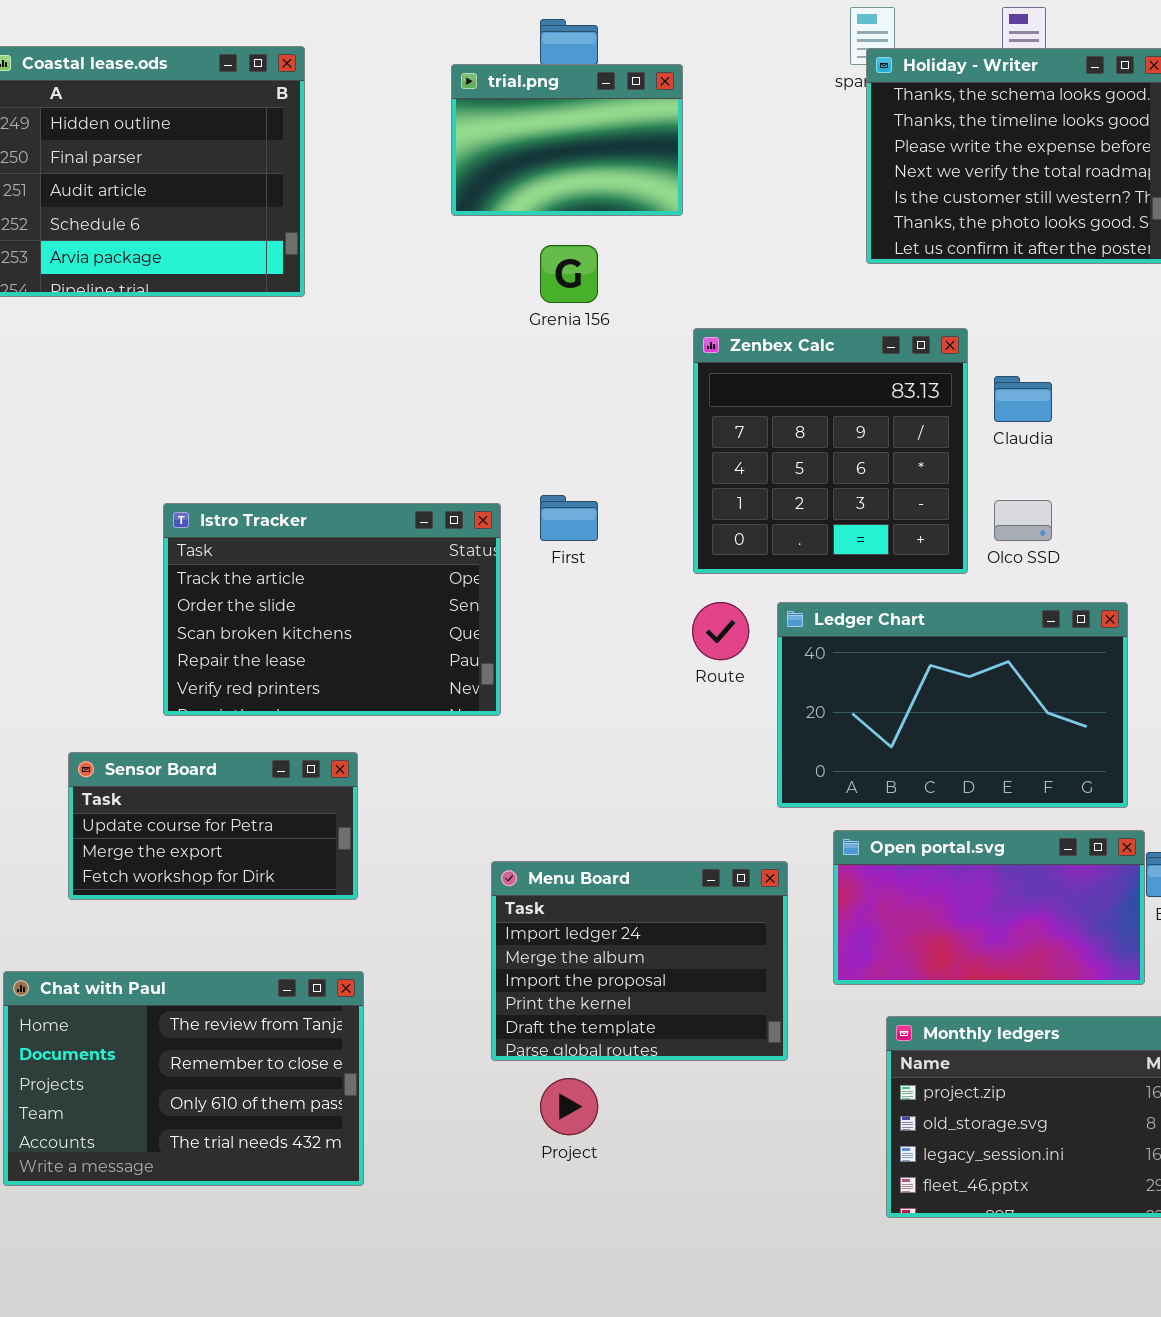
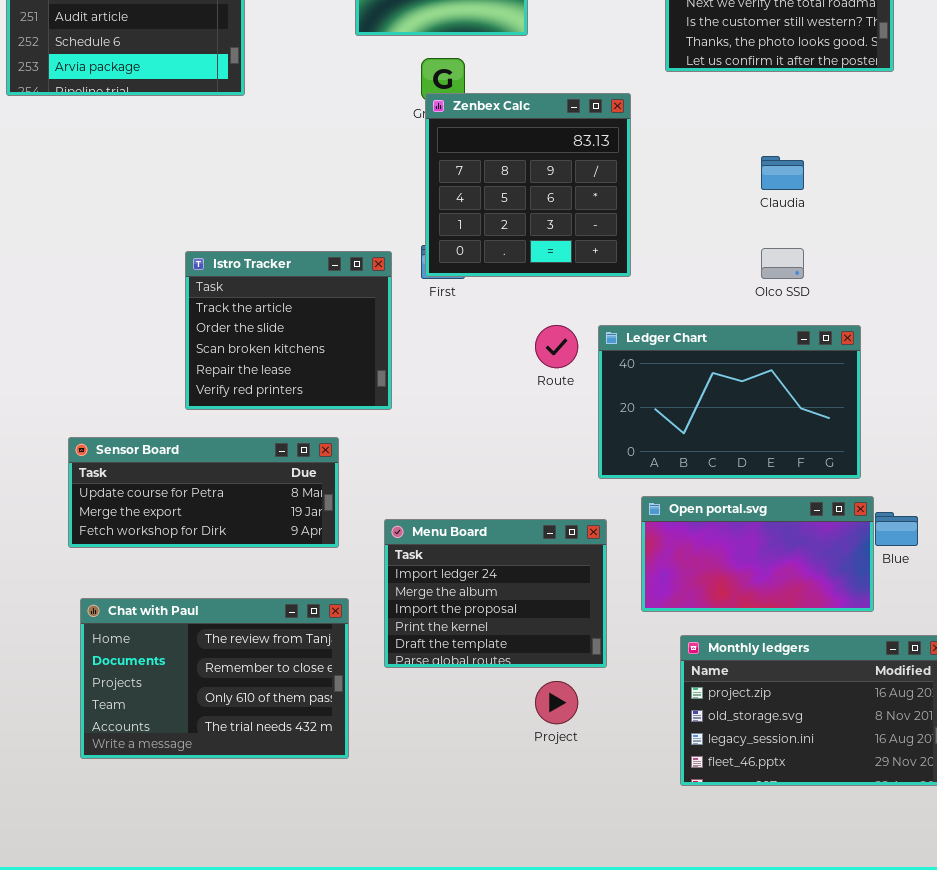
Zenbex Calc: [693,328,968,574] -> [425,93,631,277], moved
Istro Tracker: [163,503,501,716] -> [185,251,392,410], resized
Sensor Board: [68,752,358,900] -> [68,437,339,548], resized
Chat with Paul: [3,971,364,1186] -> [80,598,349,759], moved
Project: [540,1078,598,1135] -> [535,681,578,724], moved

